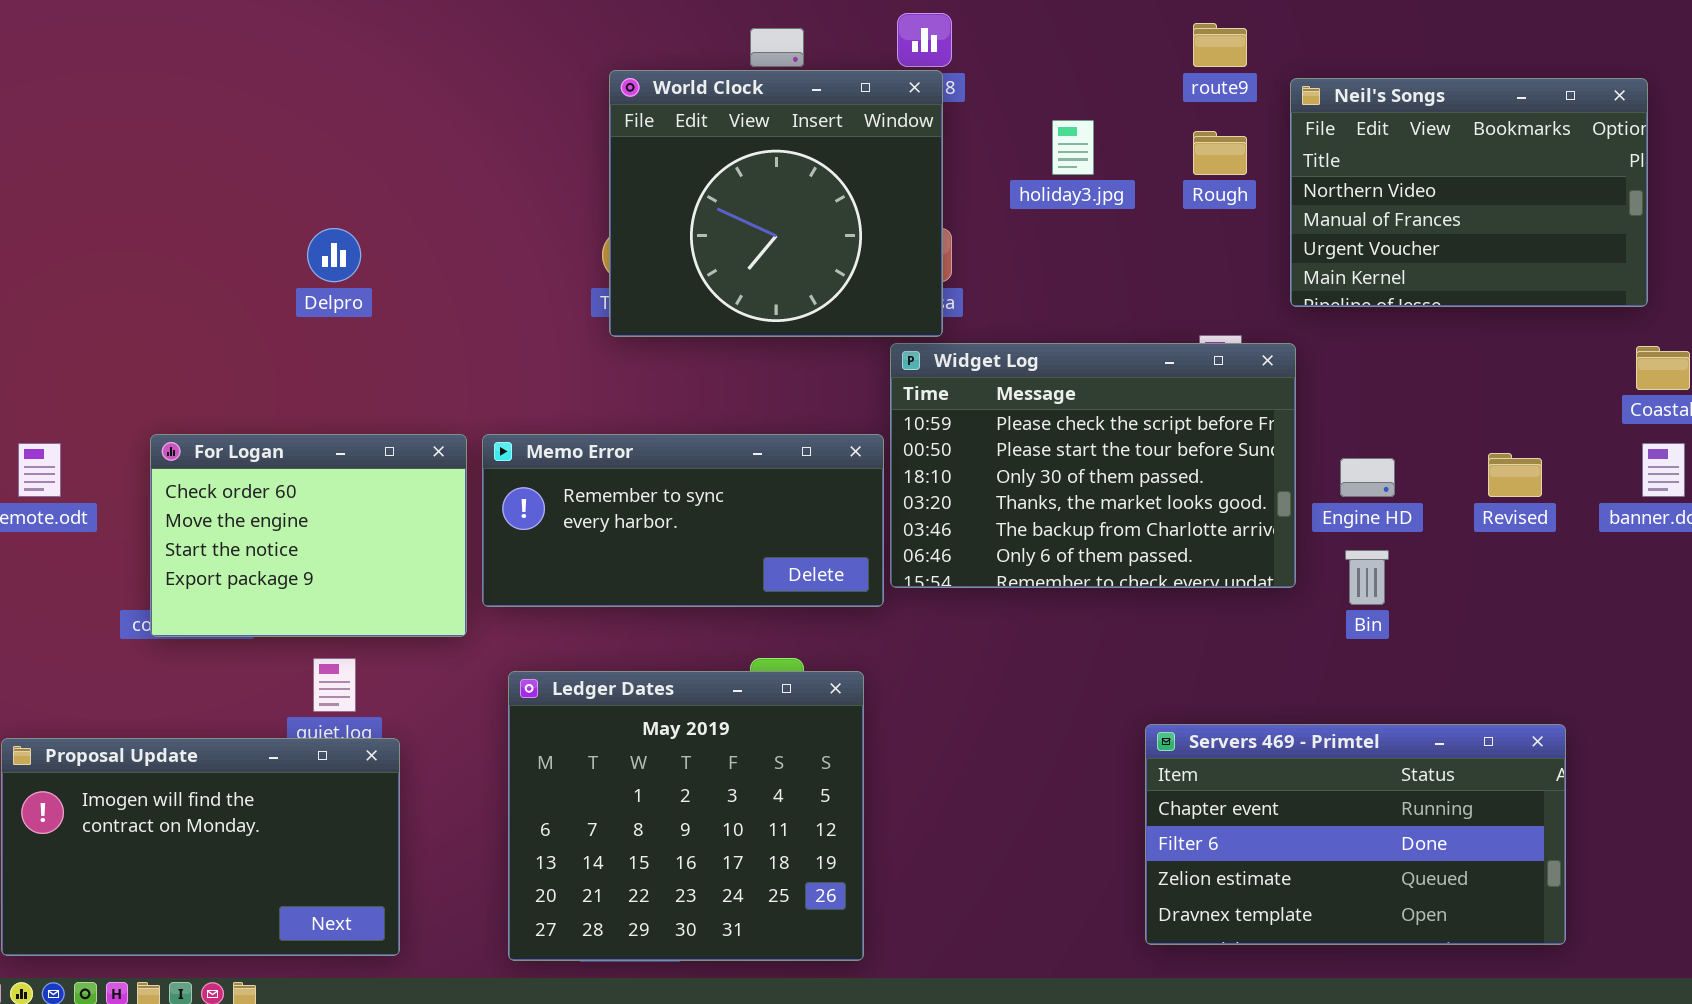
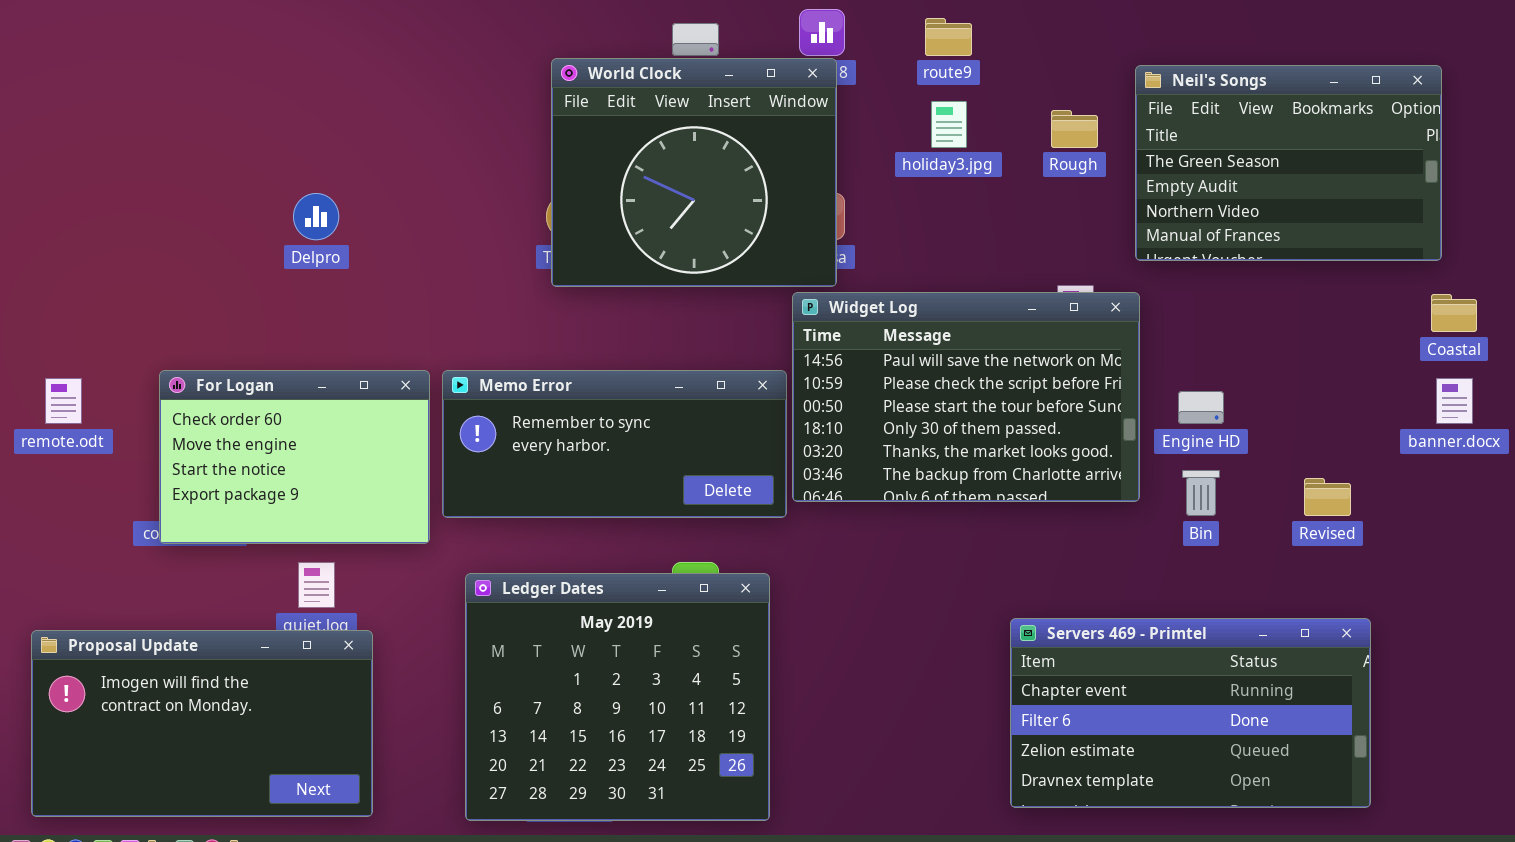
route9: [1193,23,1247,67] -> [925,18,972,56], moved
Neil's Songs: [1290,78,1648,307] -> [1135,65,1442,261], scrolled up 2 rows
Widget Log: [890,343,1296,588] -> [792,292,1140,502], scrolled up 1 row
Revised: [1488,453,1542,497] -> [1304,478,1351,516], moved

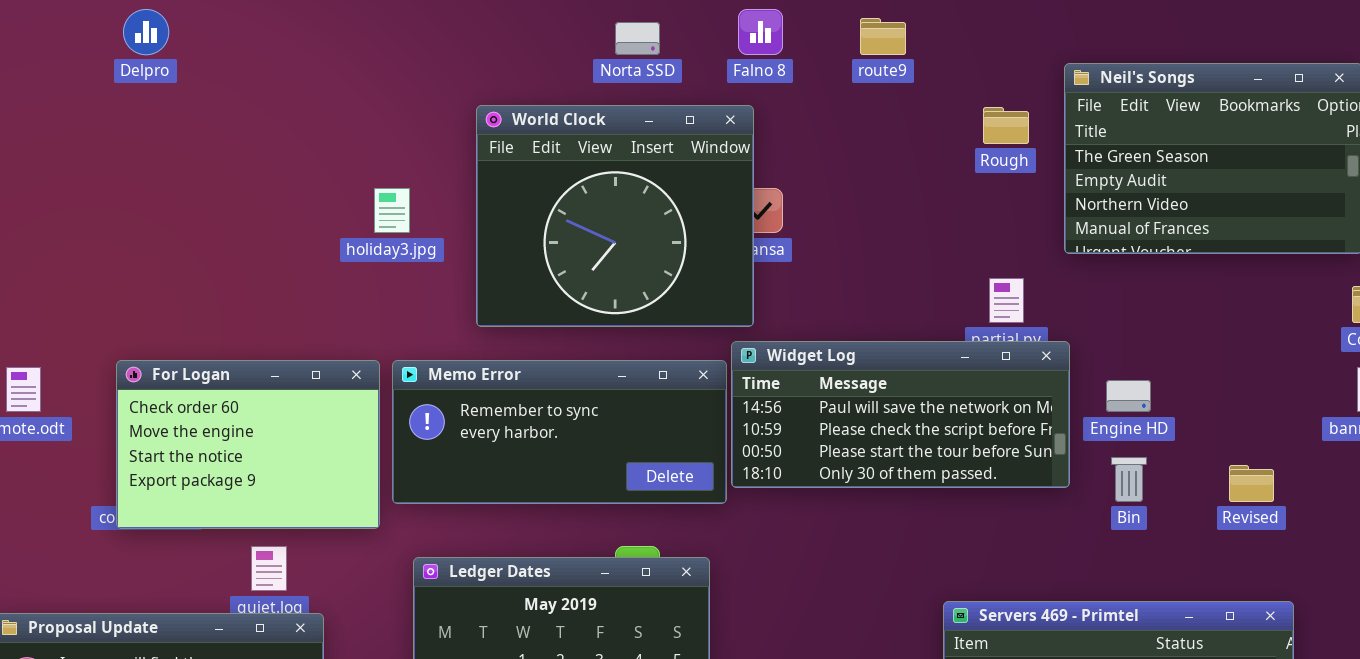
World Clock: [551,58,837,287] -> [476,105,754,327], moved
holiday3.jpg: [931,101,967,148] -> [374,188,410,233], moved
Delpro: [293,193,339,240] -> [123,9,169,55], moved
Widget Log: [792,292,1140,502] -> [731,341,1070,488], resized

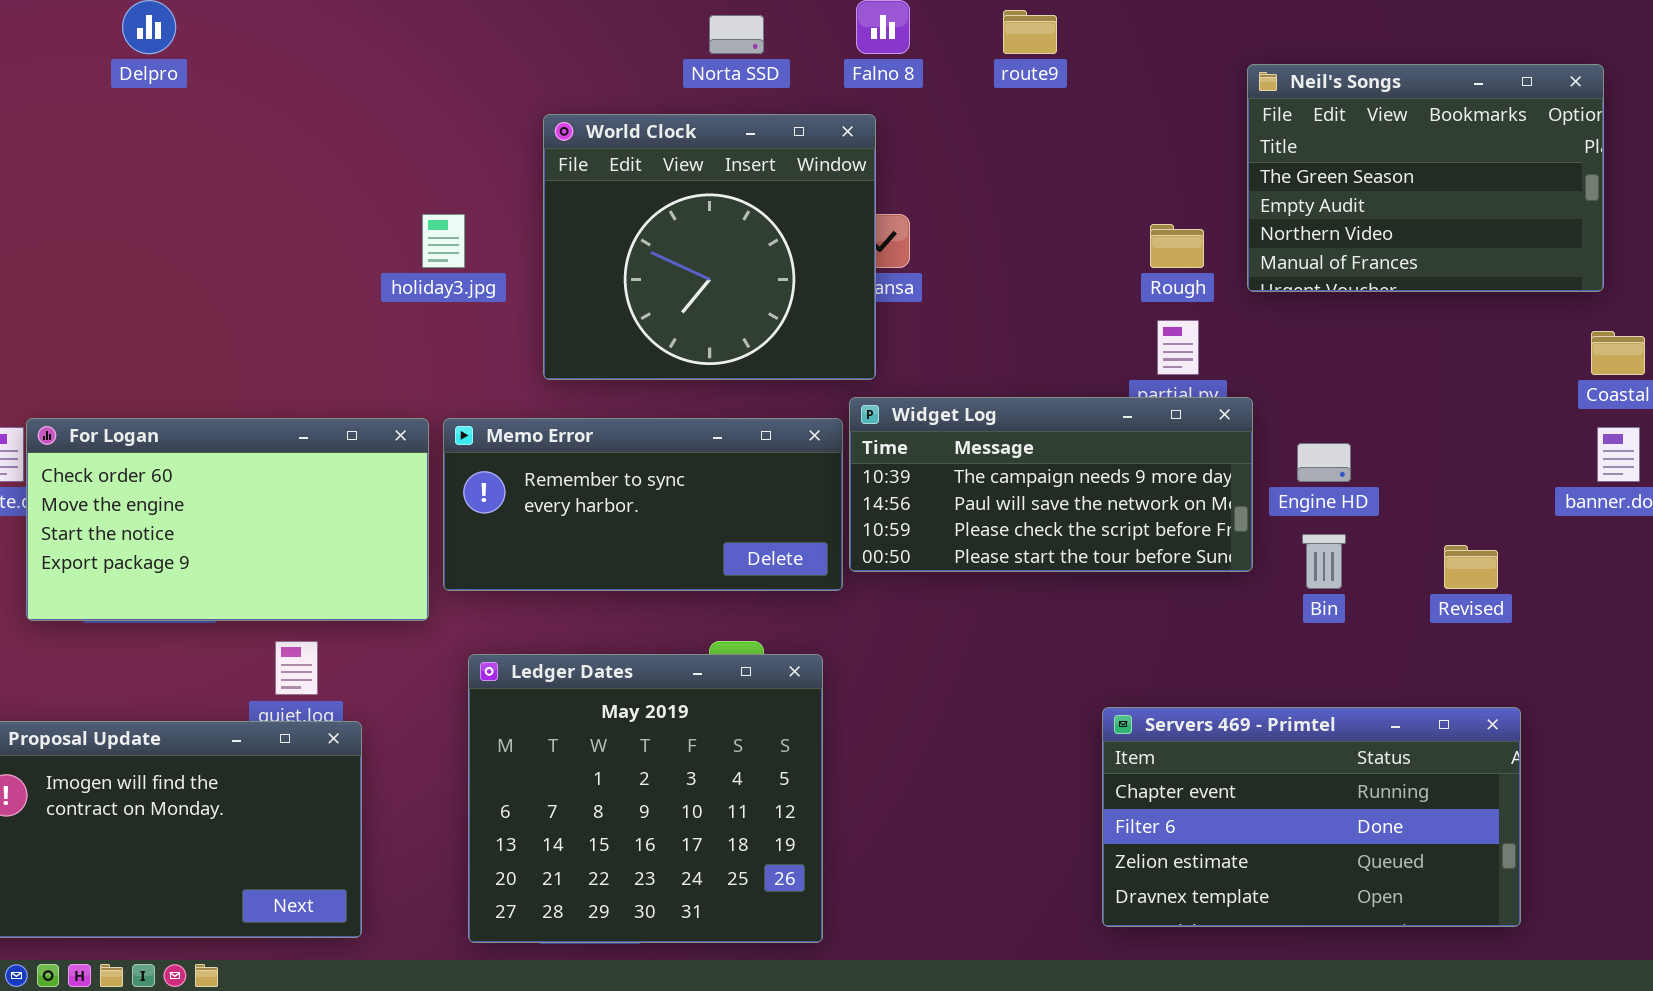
Rough: [983,107,1029,144] -> [1150,224,1204,268], moved
Widget Log: [731,341,1070,488] -> [849,397,1253,572], scrolled up 1 row
For Logan: [116,360,380,529] -> [26,418,429,621], resized

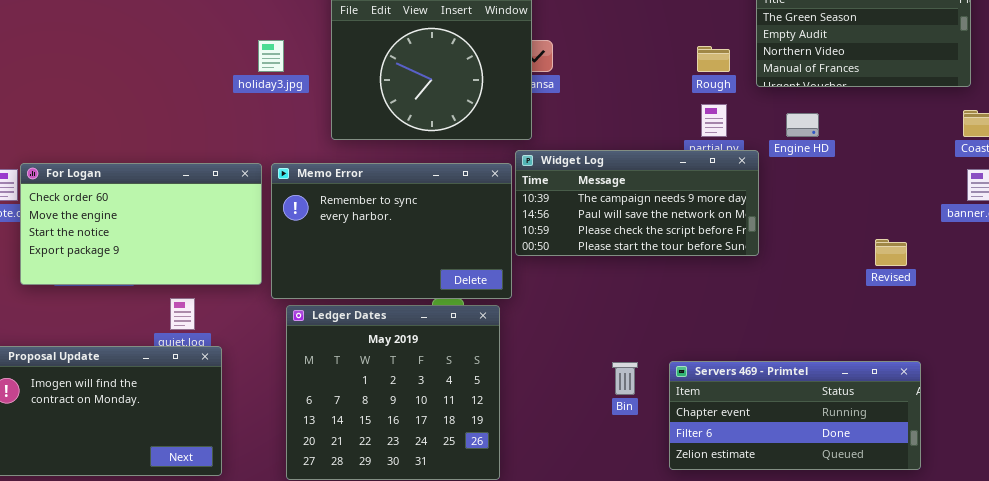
Memo Error: [443,418,843,591] -> [271,163,512,299], resized
Engine HD: [1297,443,1351,482] -> [786,113,819,137], moved
Bin: [1302,534,1346,589] -> [612,362,638,395], moved
Servers 469 - Primtel: [1102,707,1521,927] -> [669,361,921,470], resized

